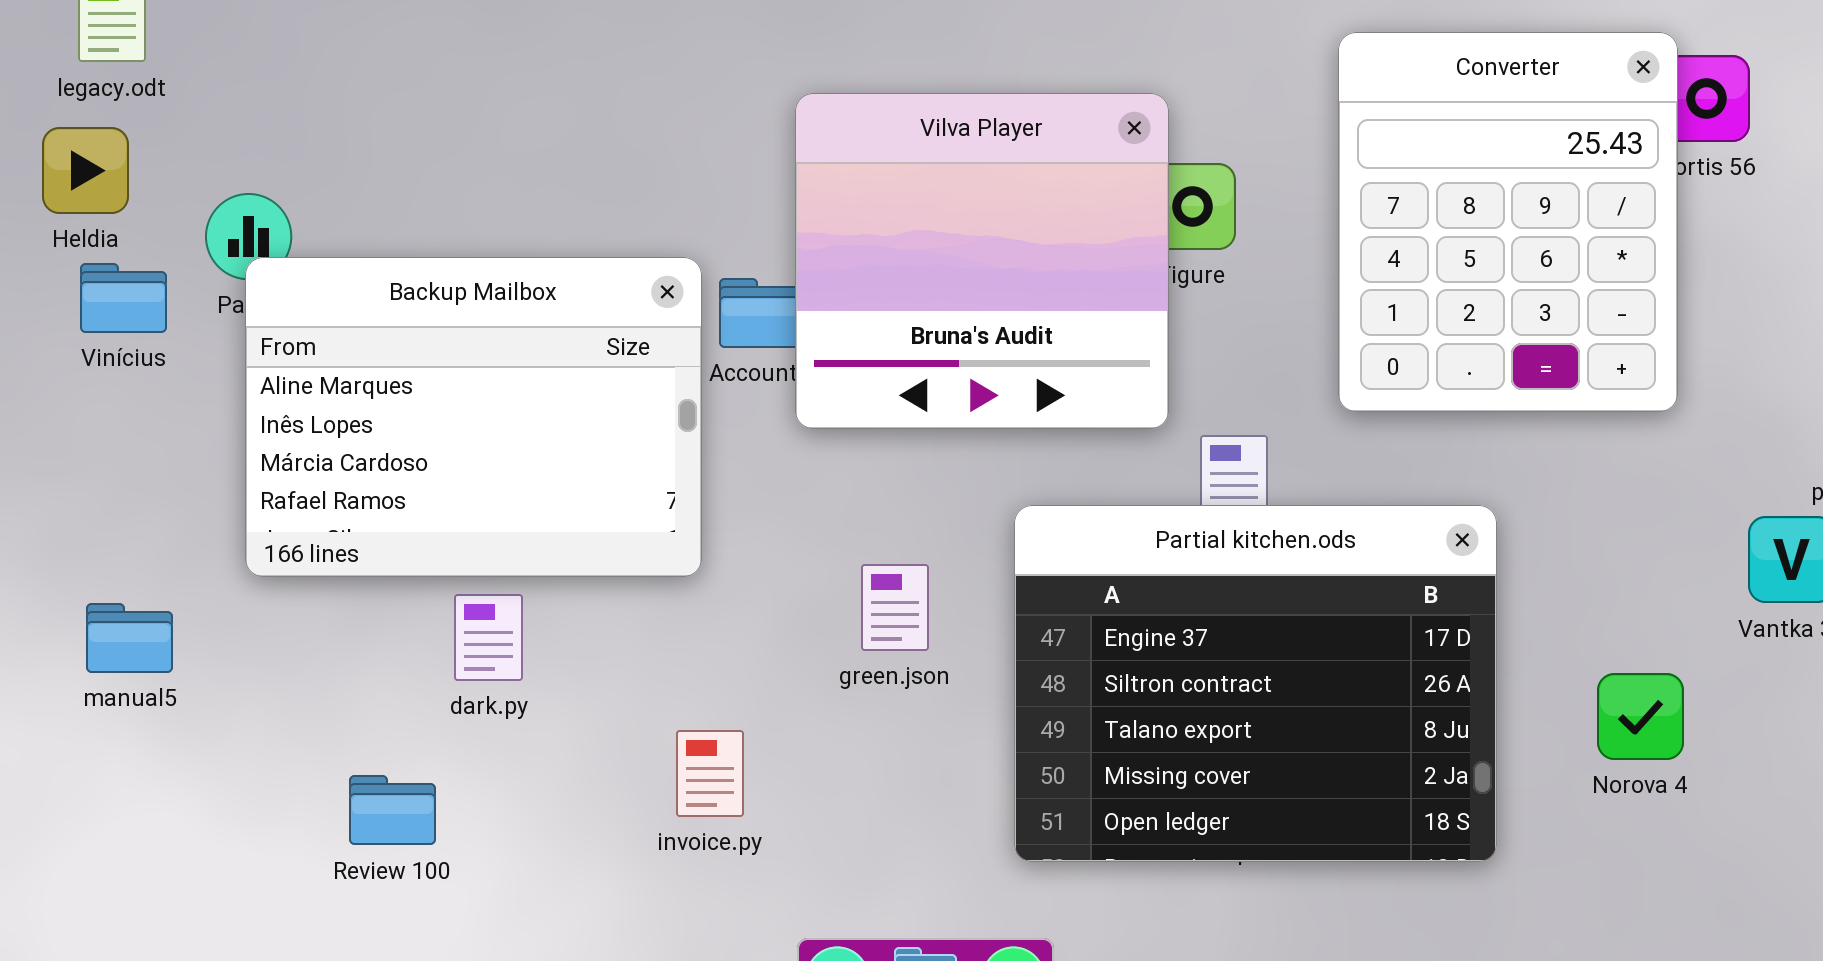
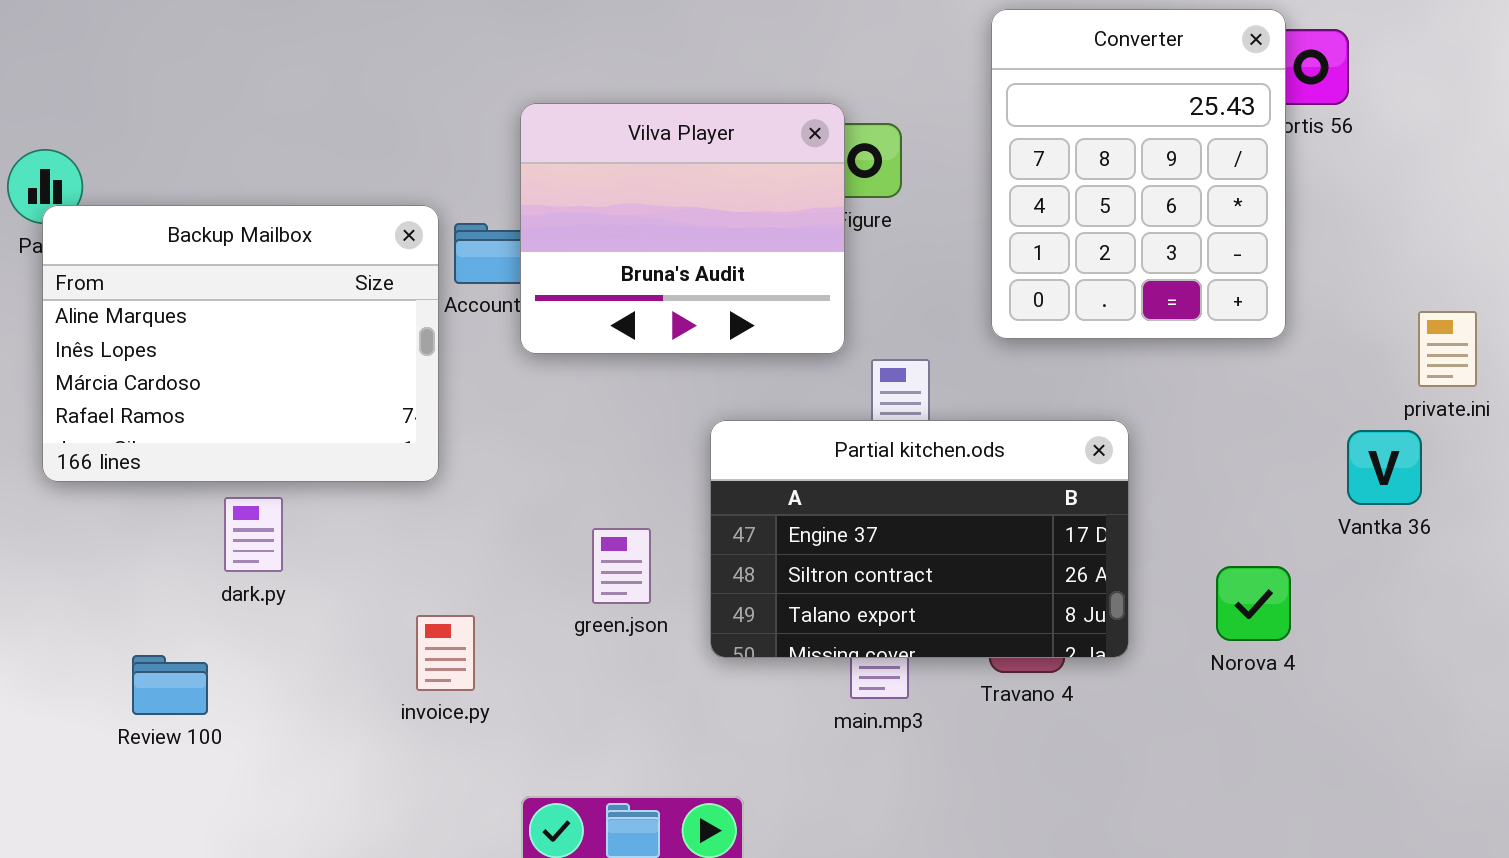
Vilva Player: [795,93,1169,429] -> [520,103,845,354], resized
Partial kitchen.ods: [1014,505,1497,862] -> [710,420,1129,658], resized
green.json: [861,564,929,651] -> [592,528,651,604], moved

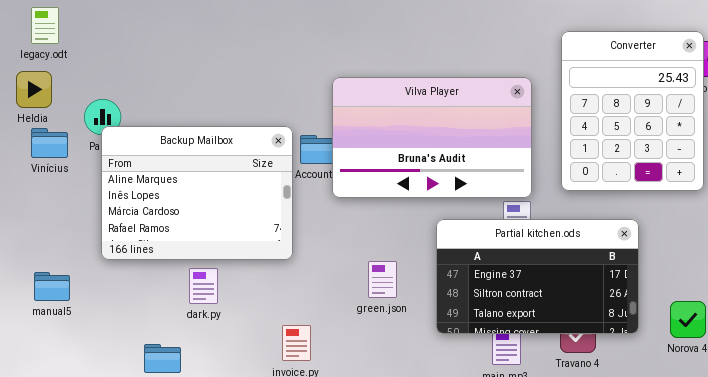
Vilva Player: [520,103,845,354] -> [332,77,532,198], resized
Partial kitchen.ods: [710,420,1129,658] -> [436,219,639,334], moved
green.json: [592,528,651,604] -> [368,261,397,298], moved

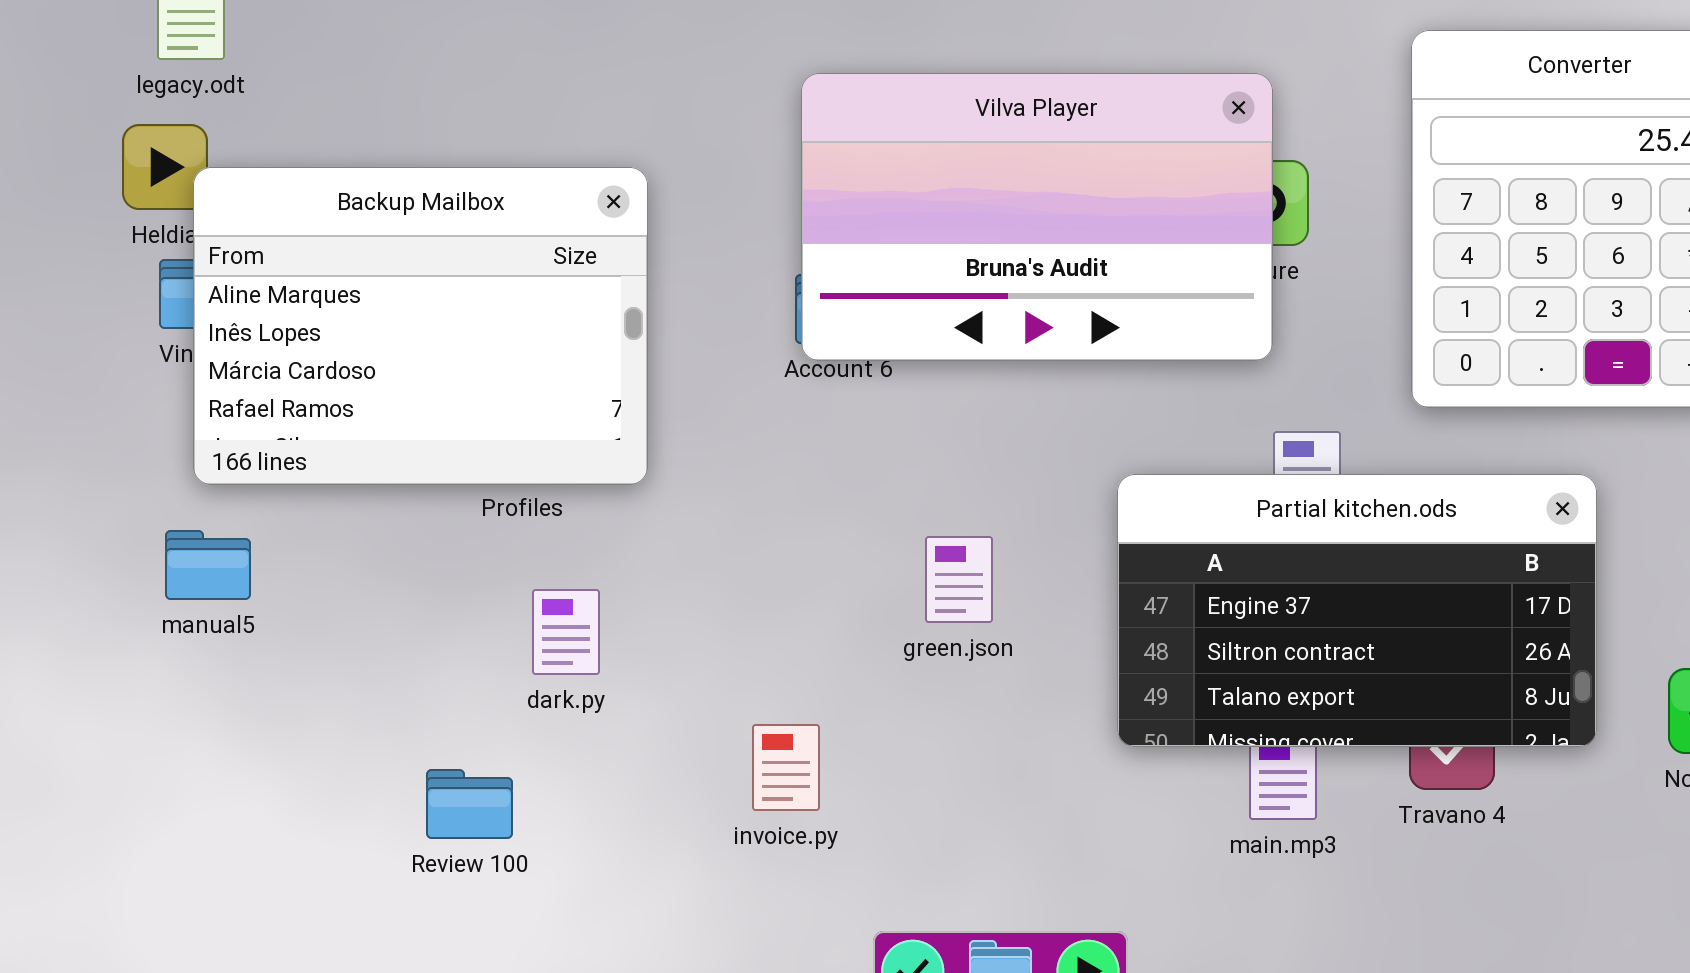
Vilva Player: [332,77,532,198] -> [801,73,1273,361], moved
Backup Mailbox: [101,126,293,260] -> [193,167,648,485], moved
green.json: [368,261,397,298] -> [925,536,993,623], moved
manual5: [34,272,70,301] -> [165,530,251,600], moved

